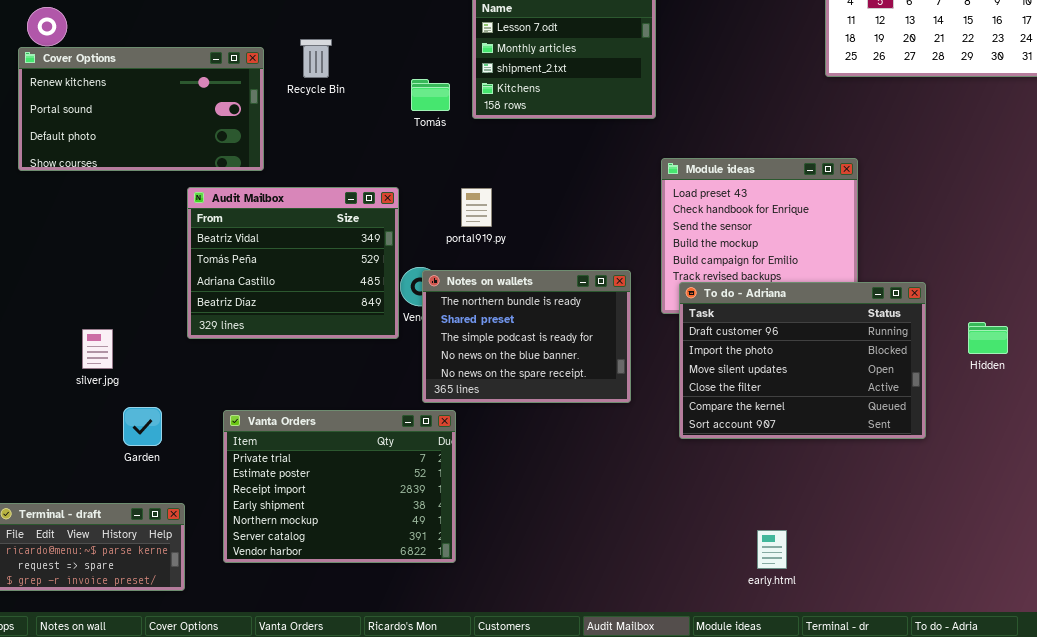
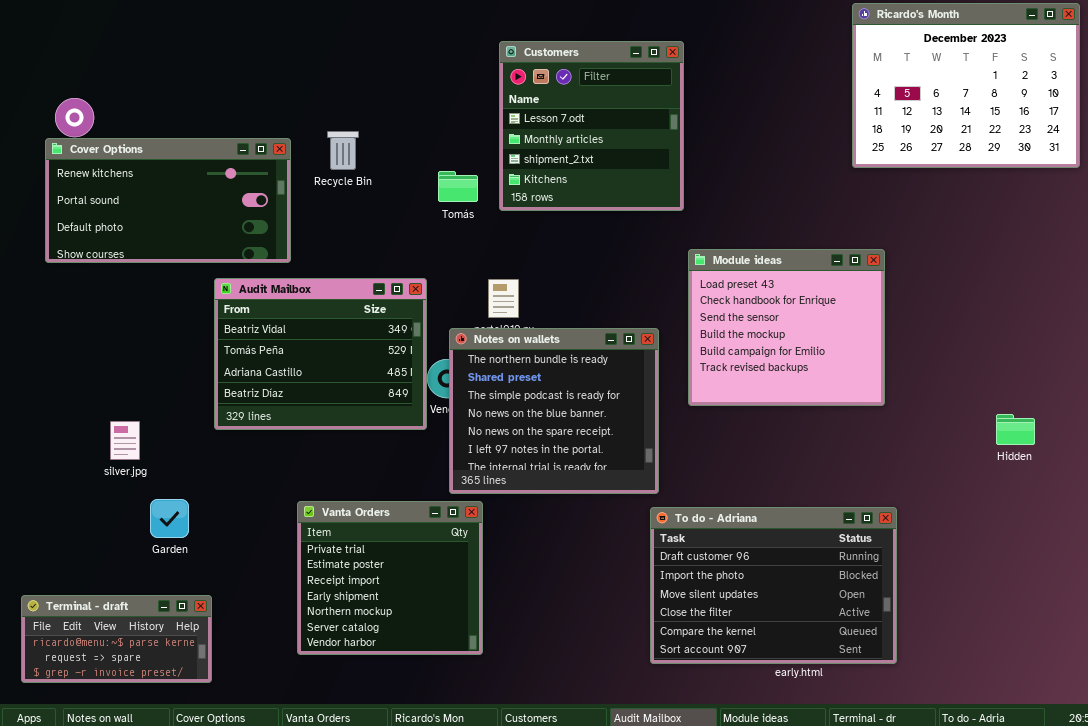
Notes on wallets: [422,270,631,403] -> [449,328,659,494], resized
To do - Adriana: [679,282,926,439] -> [650,507,897,664], moved
Vanta Orders: [223,410,456,563] -> [297,501,483,655], resized

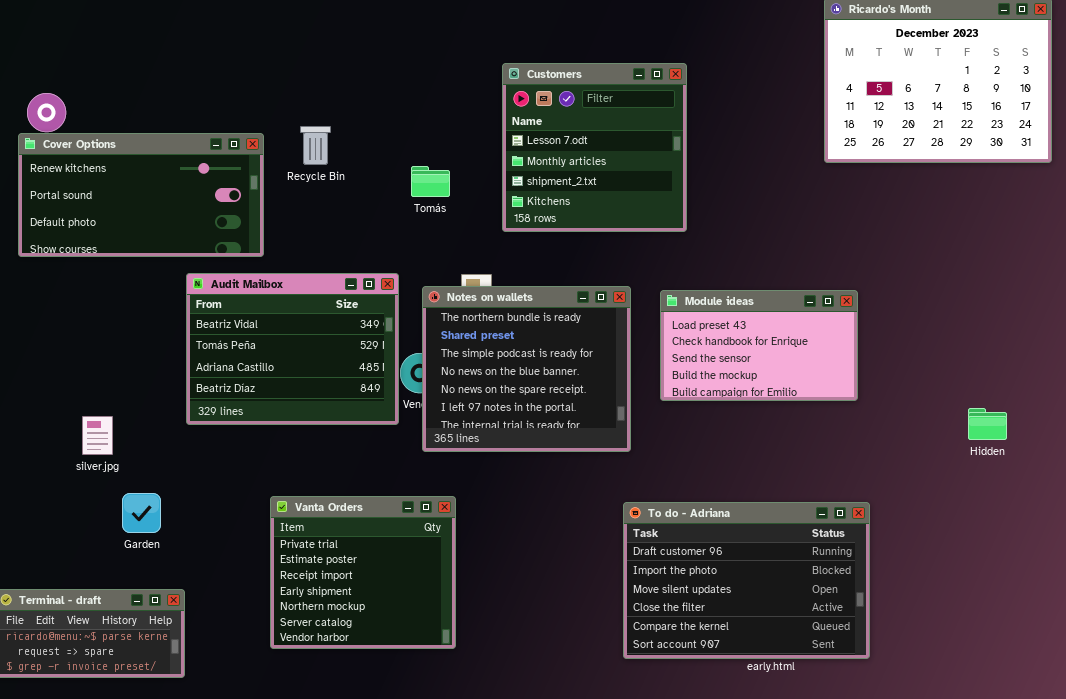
Customers: [499,41,684,211] -> [502,63,687,232], moved
Module ideas: [688,249,885,406] -> [660,290,858,401], resized
Notes on wallets: [449,328,659,494] -> [422,286,631,452], moved

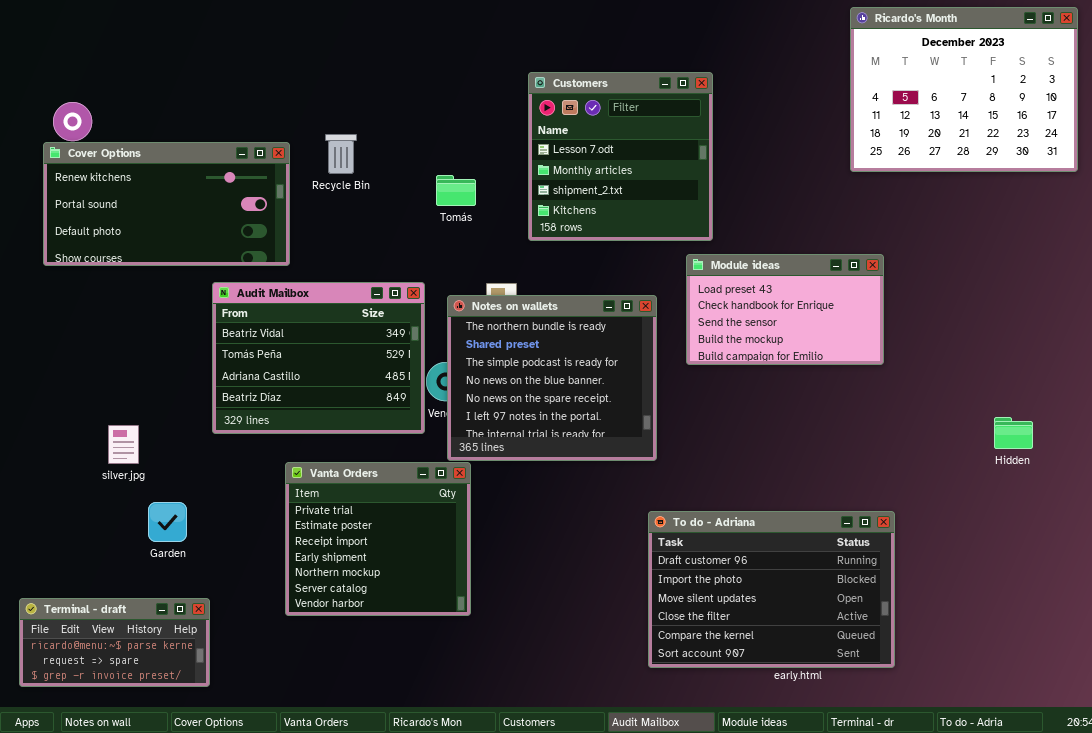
Module ideas: [660,290,858,401] -> [686,254,884,365], moved
Vanta Orders: [270,496,456,649] -> [285,462,471,616], moved

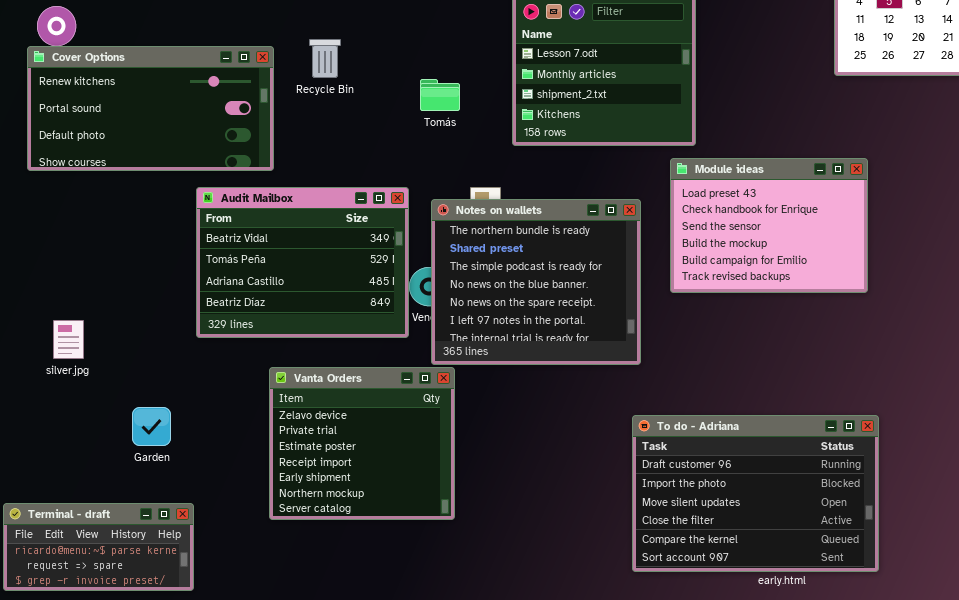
Module ideas: [686,254,884,365] -> [670,158,868,293], resized
silver.jpg: [108,425,139,464] -> [53,320,84,359], moved
Vanta Orders: [285,462,471,616] -> [269,367,455,520], scrolled up 1 row

